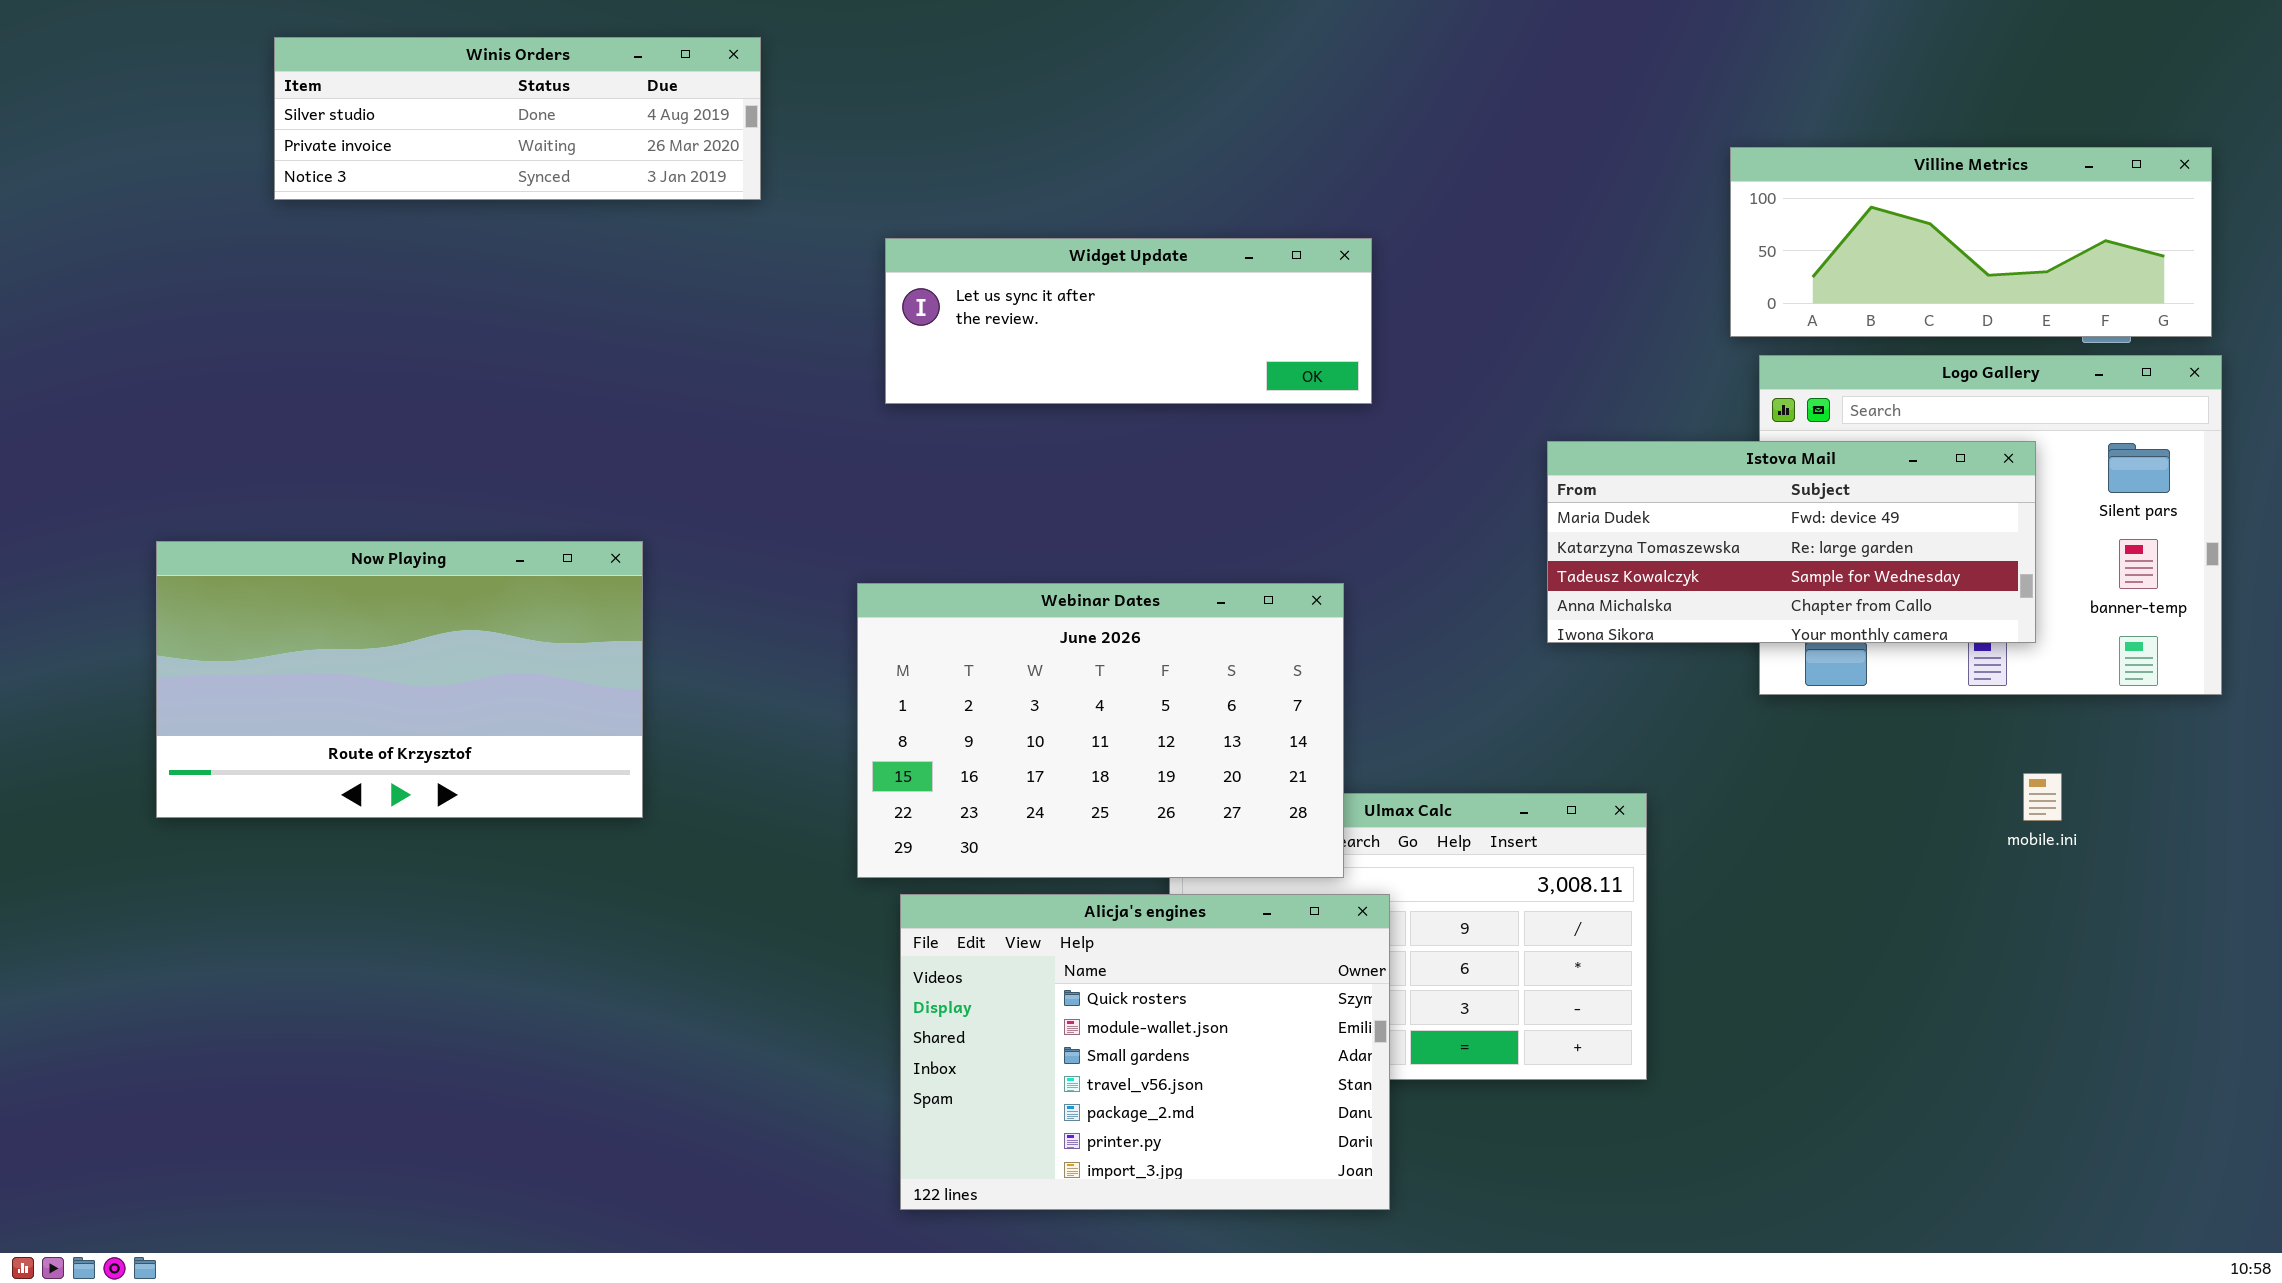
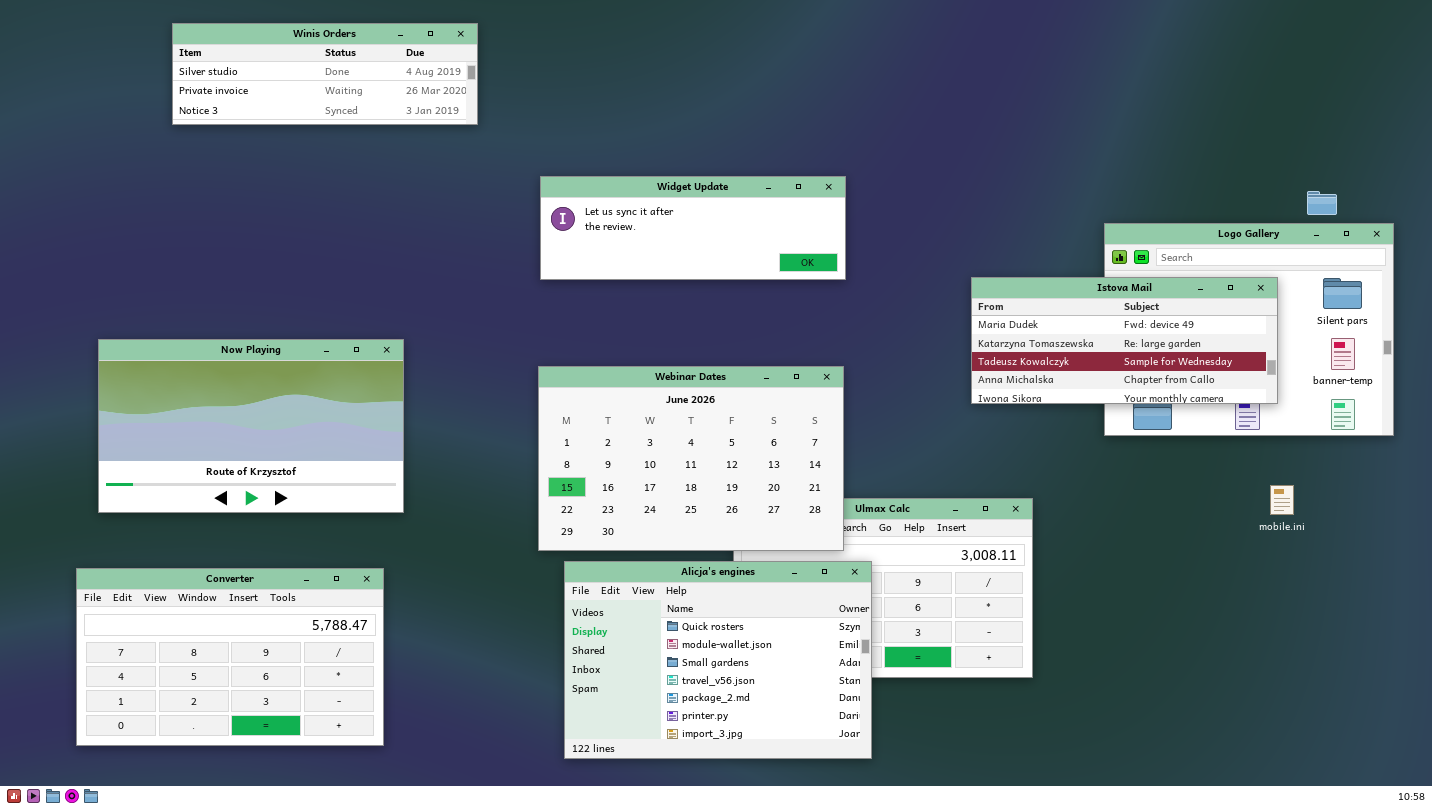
Villine Metrics: [1730,147,2212,337] -> none, closed
Widget Update: [885,238,1372,404] -> [540,176,846,280], moved
Converter: none -> [76,568,384,746], opened

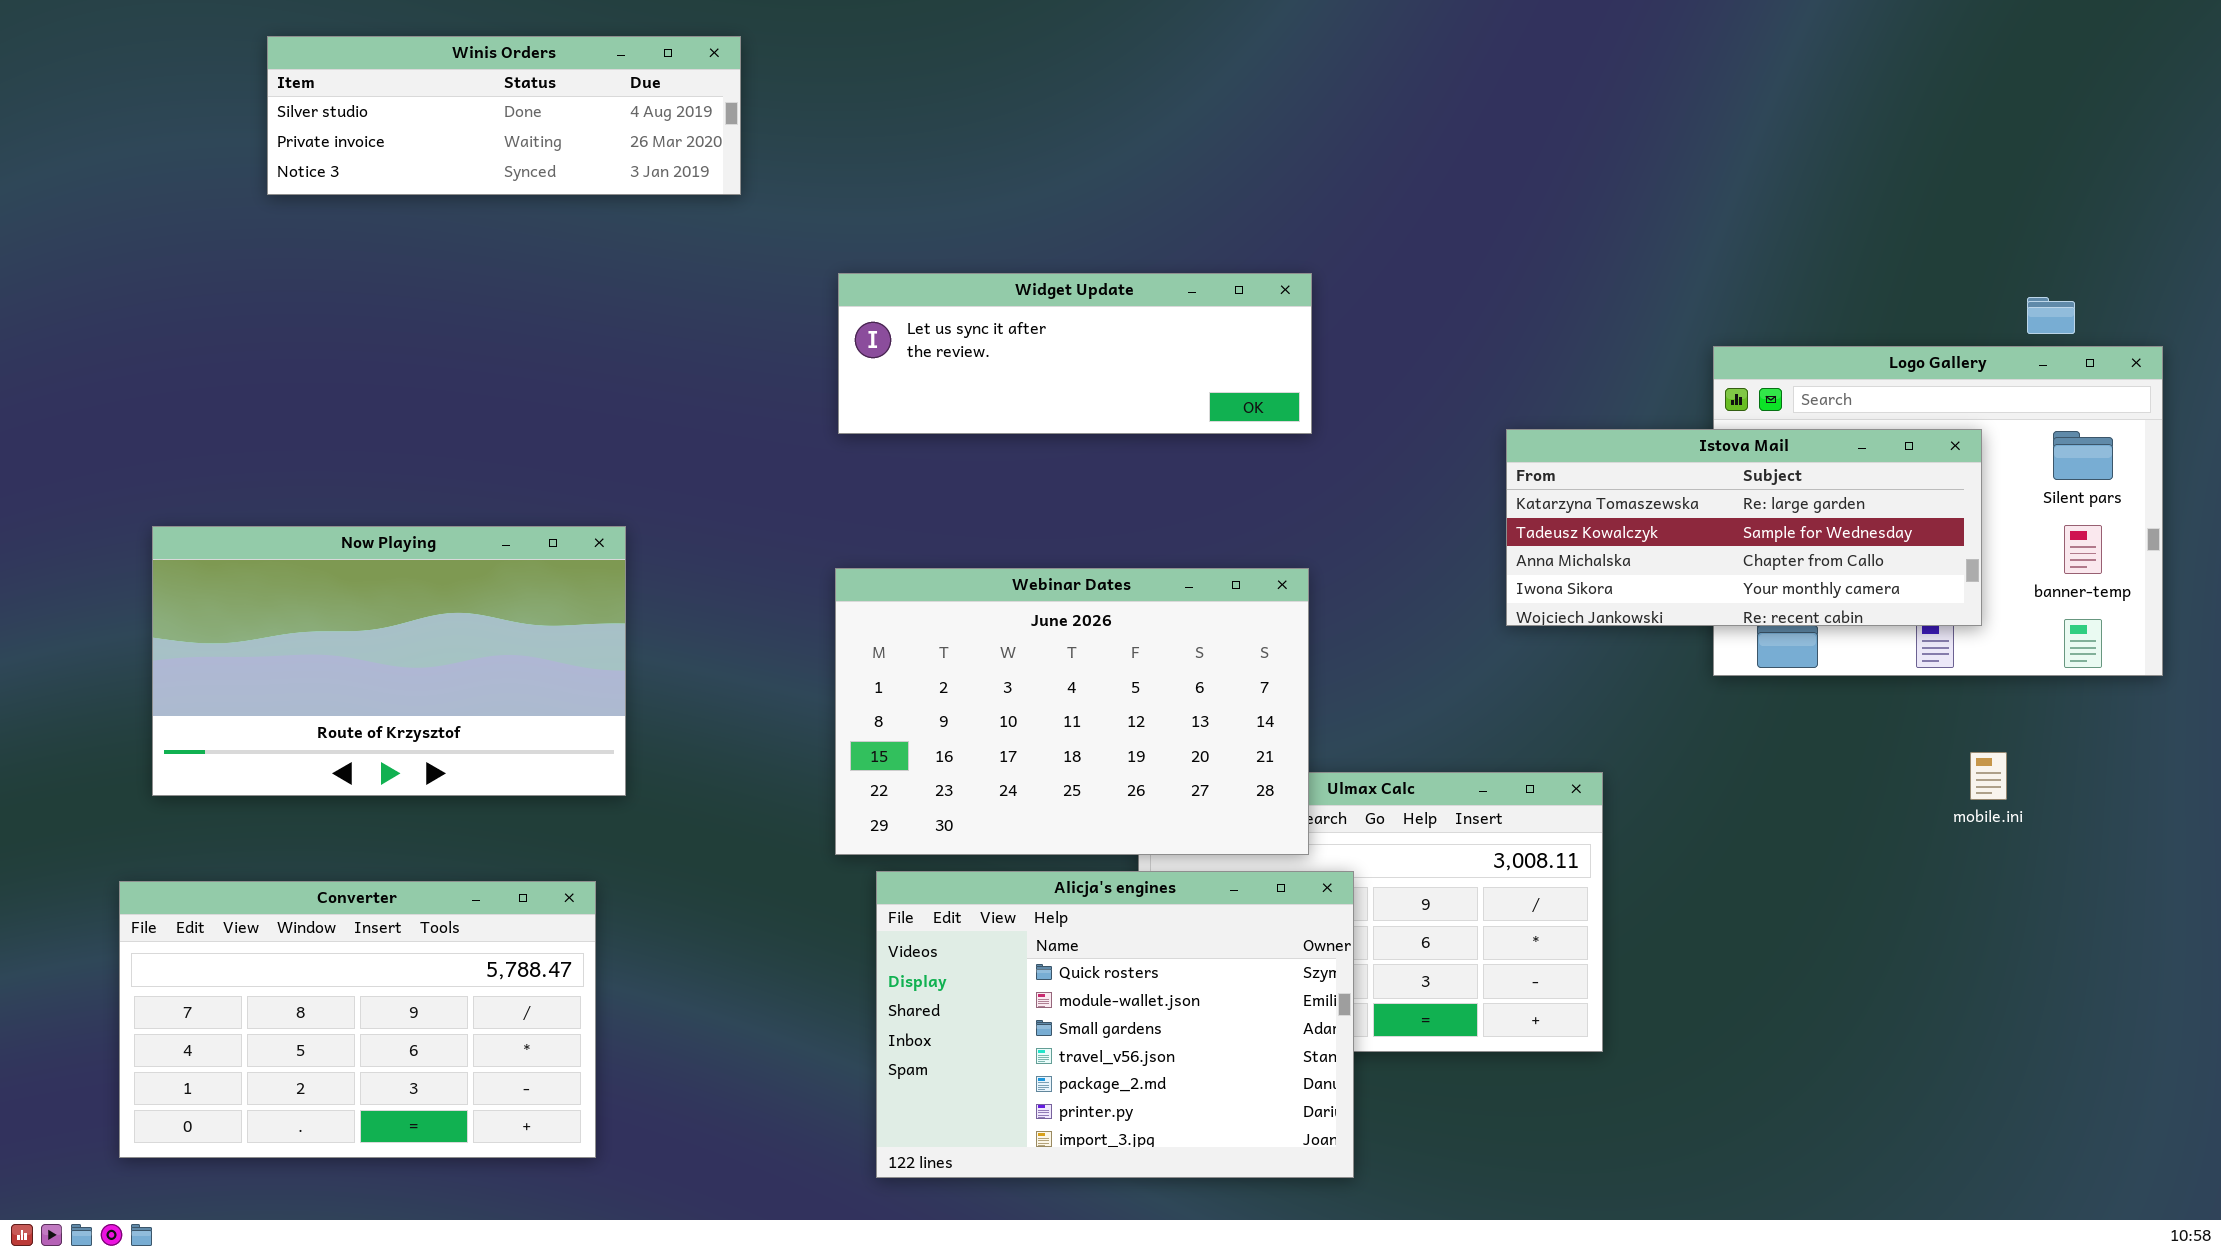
Istova Mail: [971,277,1278,404] -> [1506,429,1982,626], scrolled down 1 row

